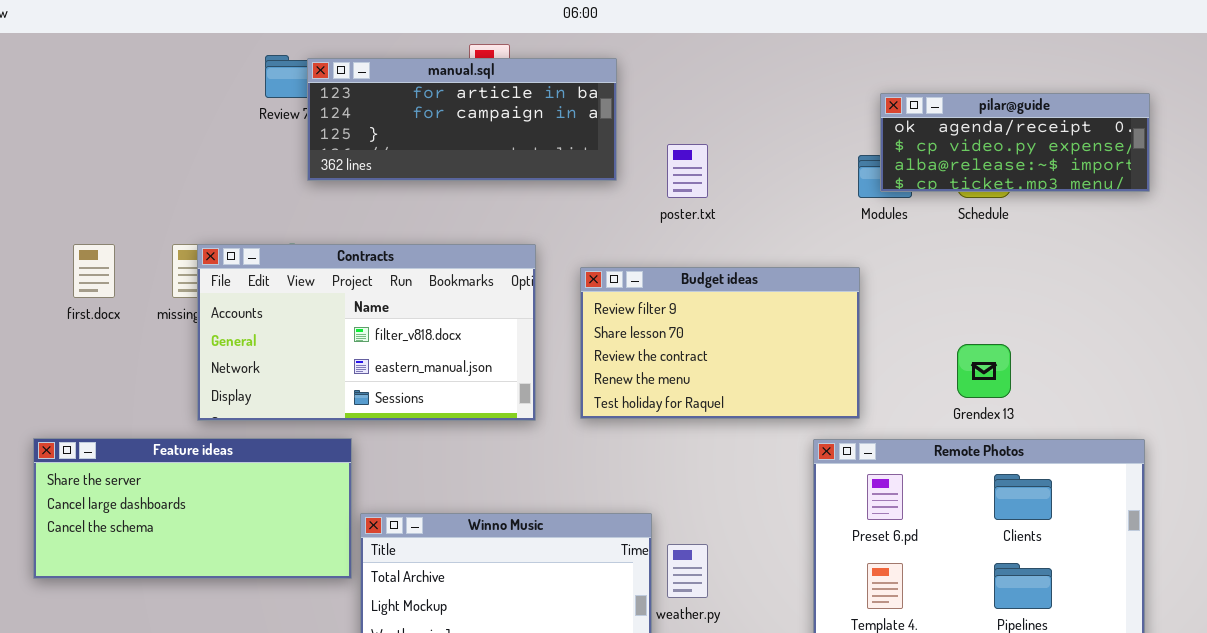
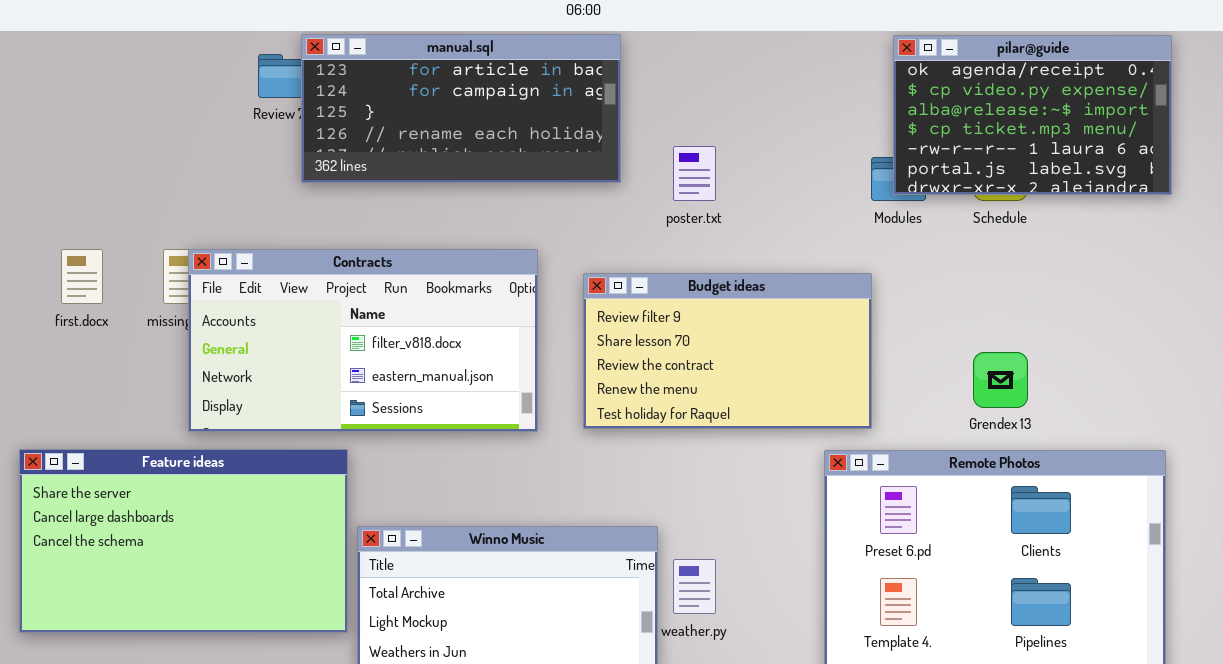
manual.sql: [307,58,617,181] -> [301,34,621,183], resized
pilar@guide: [880,93,1150,192] -> [893,35,1172,195], resized
Feature ideas: [33,438,352,579] -> [19,449,348,633], resized

